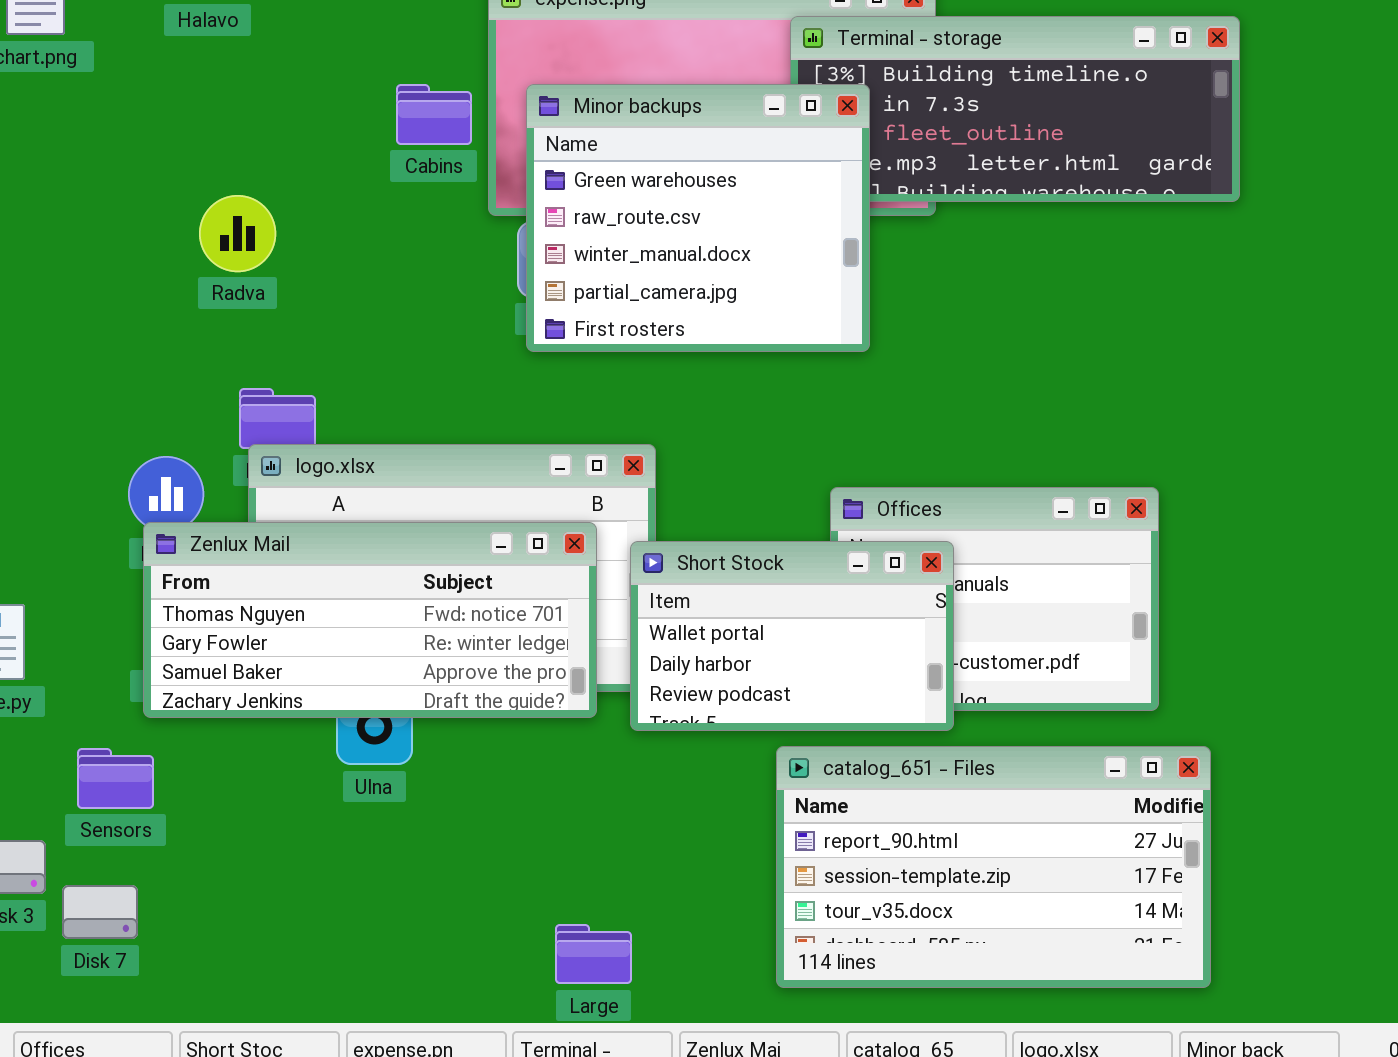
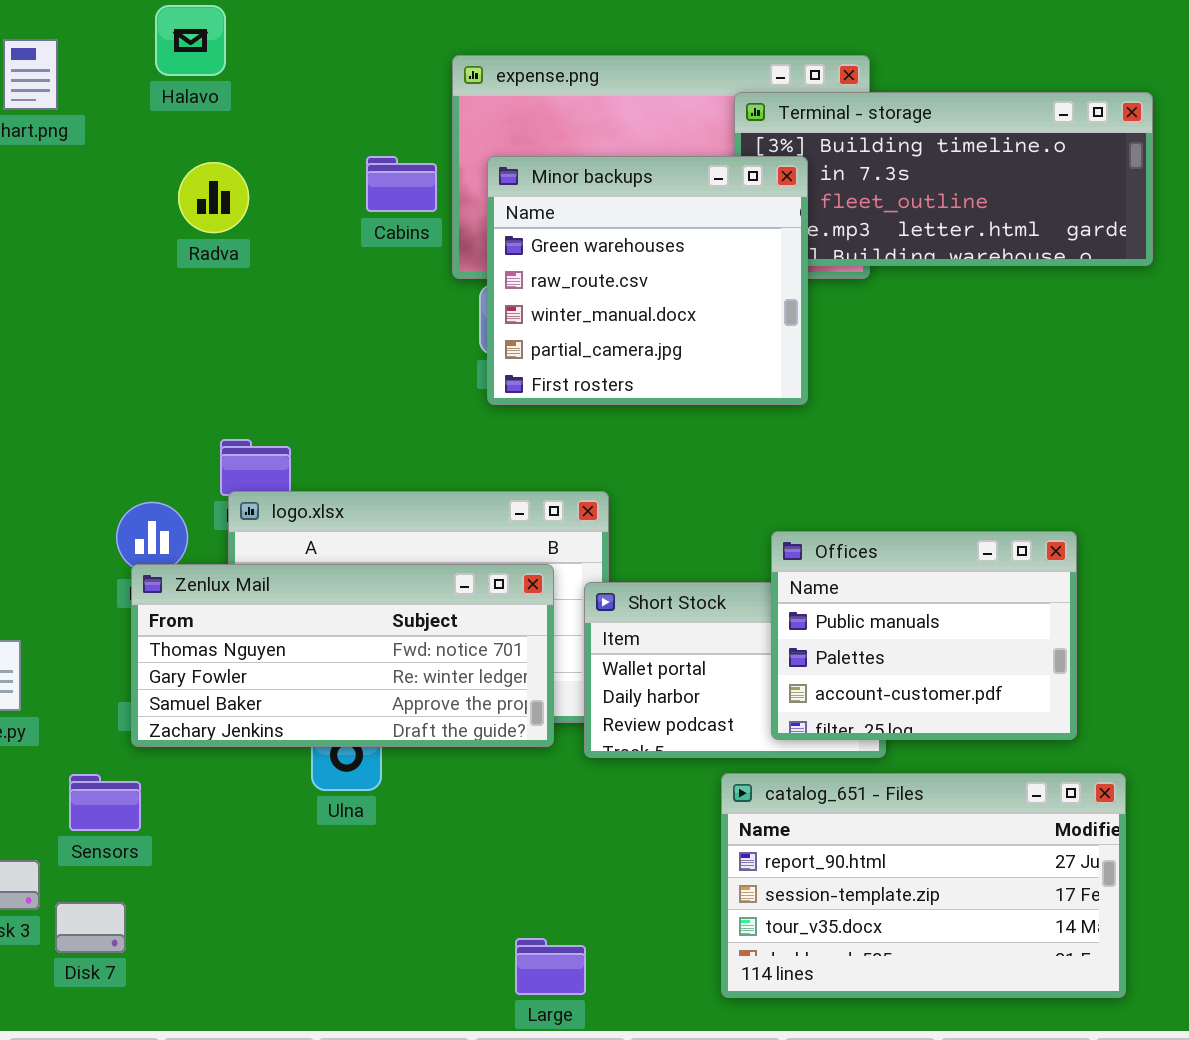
Radva: [199,195,276,272] -> [178,162,249,233], moved
Offices: [830,487,1159,711] -> [771,531,1077,740], raised

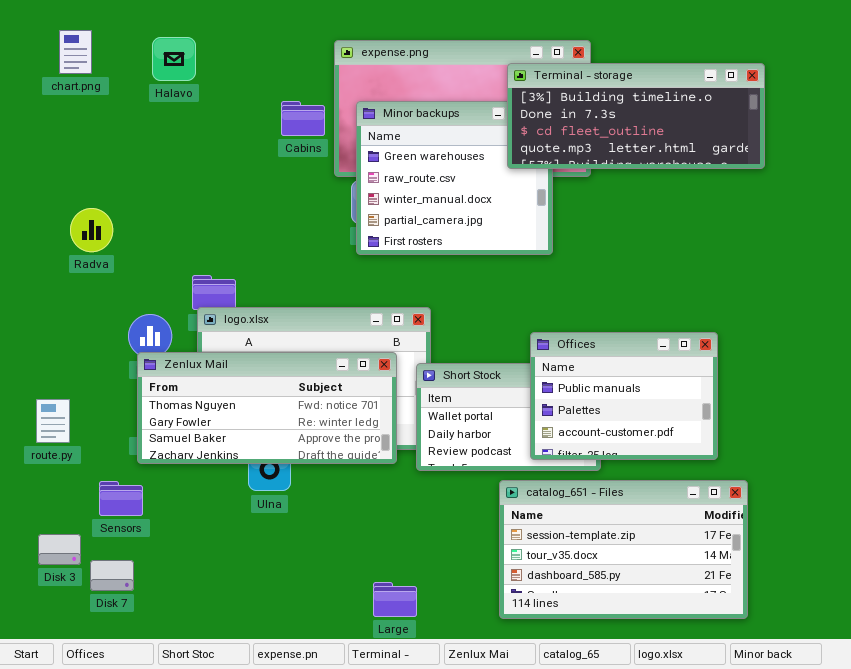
Halavo: [155,5,226,76] -> [152,37,196,81], moved
Terminal - storage: [734,92,1153,266] -> [507,63,765,169], raised
Radva: [178,162,249,233] -> [70,208,113,252], moved
catalog_651 - Files: [721,773,1126,998] -> [499,480,748,619], scrolled down 1 row

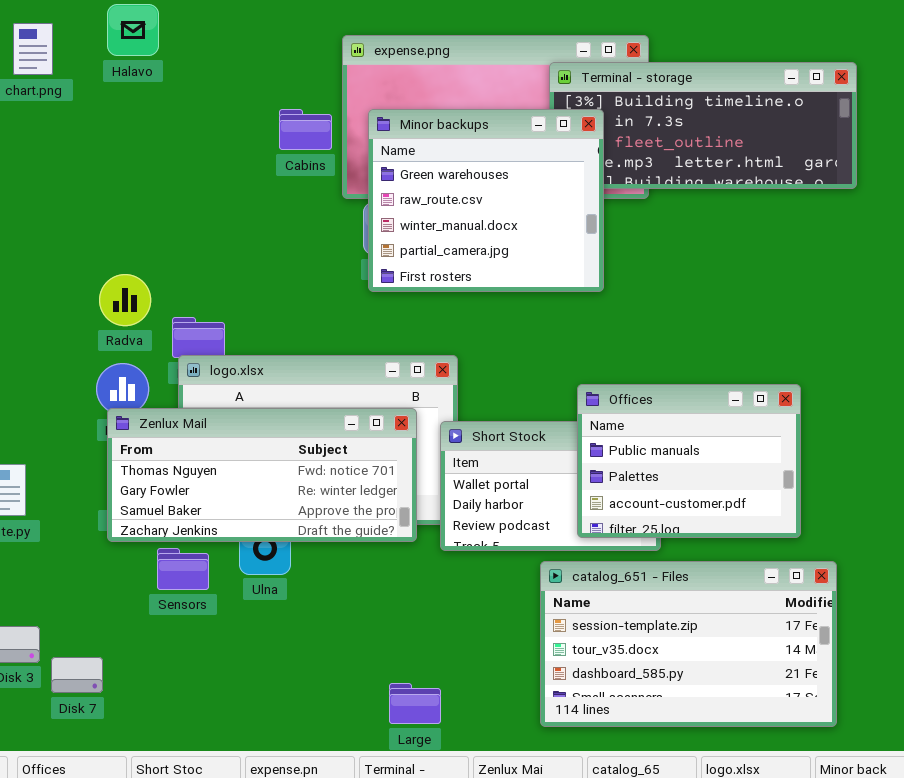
Halavo: [152,37,196,81] -> [107,4,159,56], moved
Minor backups: [356,101,553,255] -> [368,109,604,292], raised
Radva: [70,208,113,252] -> [99,274,151,326], moved
Sensors: [99,481,143,516] -> [157,548,209,590], moved

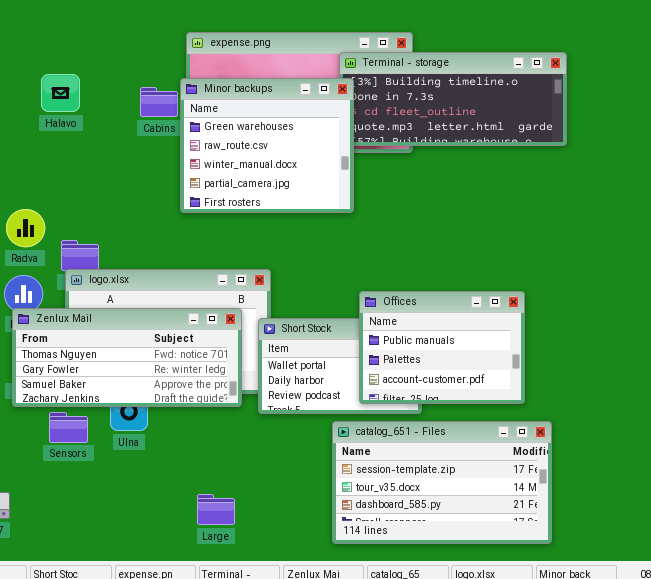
Halavo: [107,4,159,56] -> [41,74,80,112], moved
Minor backups: [368,109,604,292] -> [180,78,354,213], moved
Large: [389,683,441,724] -> [197,494,235,525], moved

